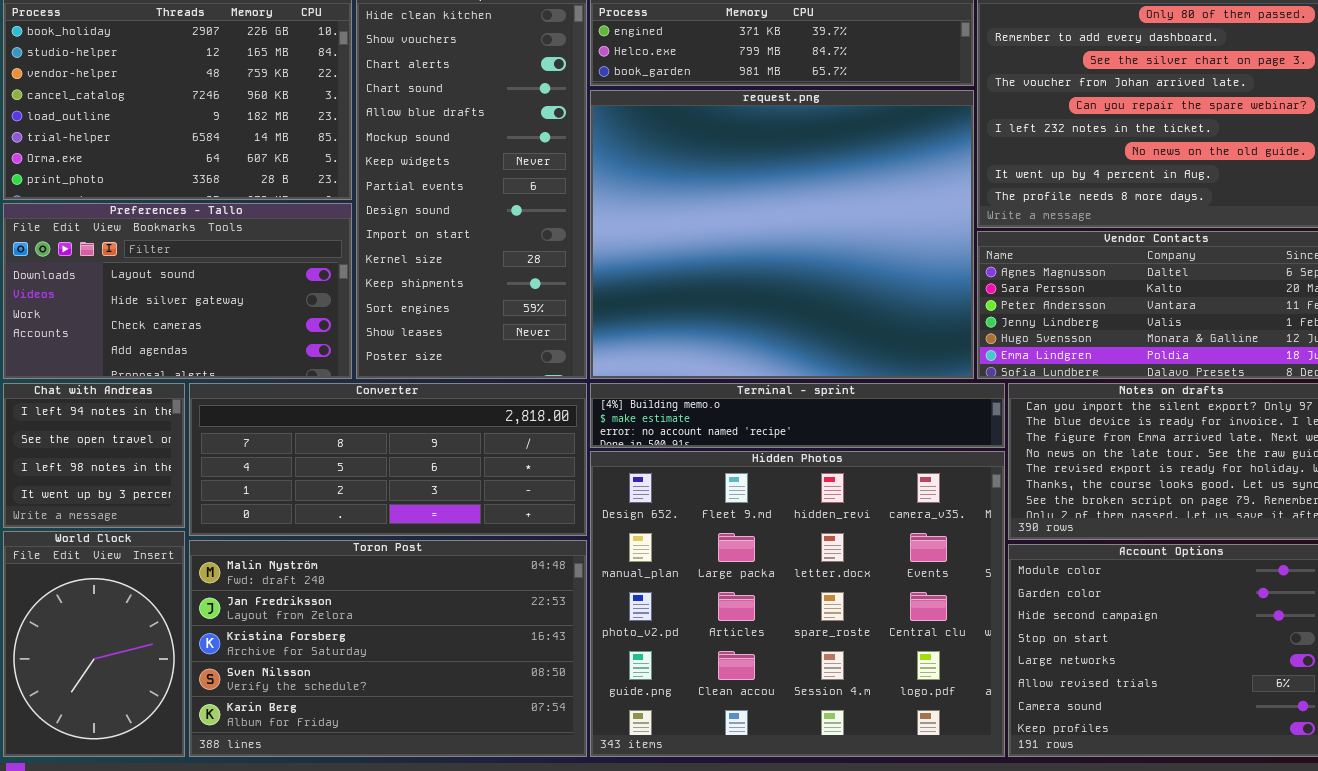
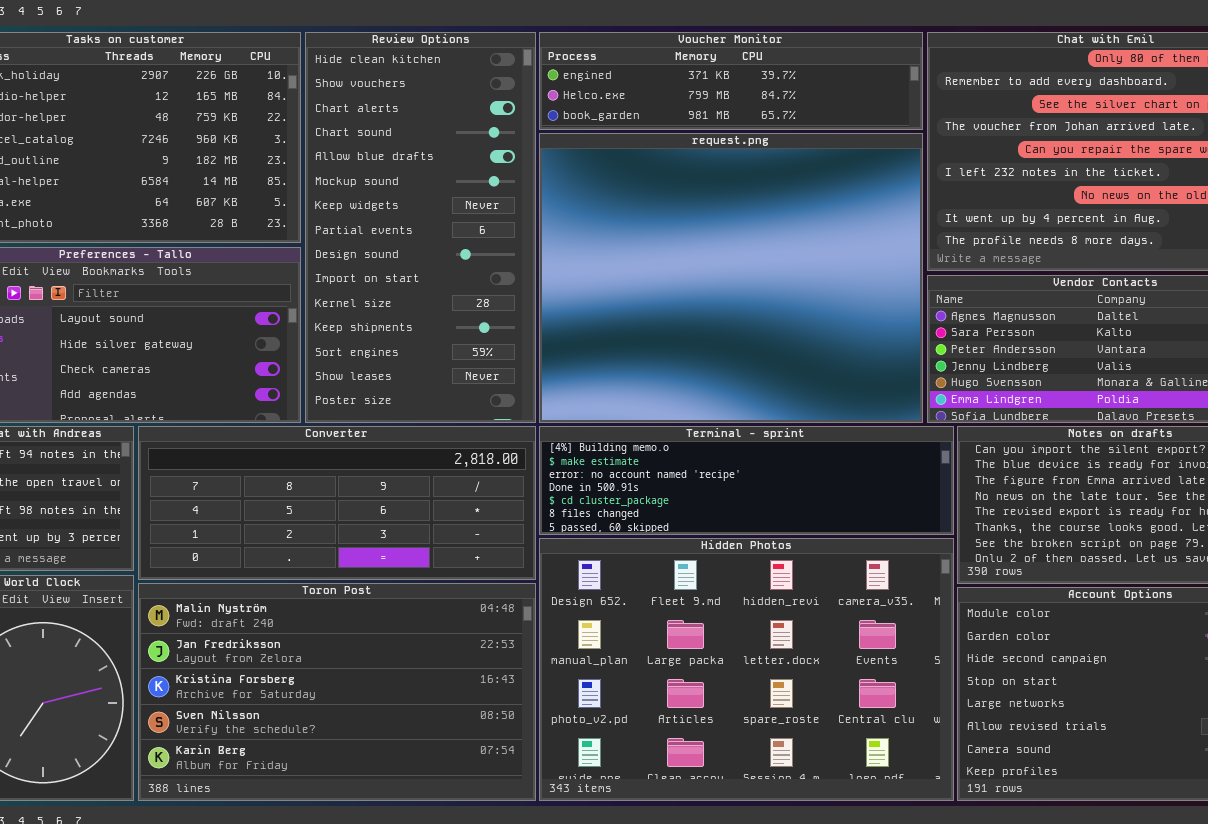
Terminal - sprint: [590,383,1005,448] -> [539,426,954,535], resized
Hidden Photos: [590,451,1005,757] -> [539,538,954,801], resized

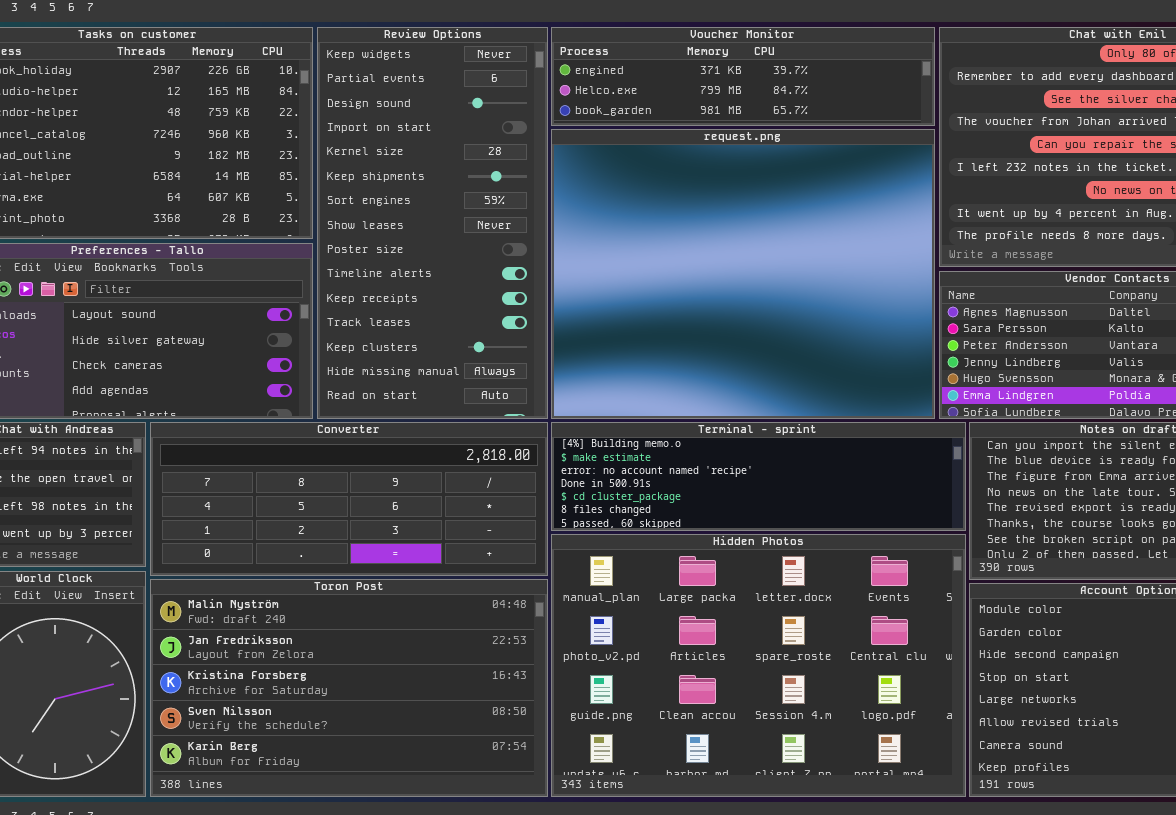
Review Options: [305,32,536,423] -> [317,27,548,419], scrolled down 6 rows
Hidden Photos: [539,538,954,801] -> [551,534,966,797], scrolled down 1 row

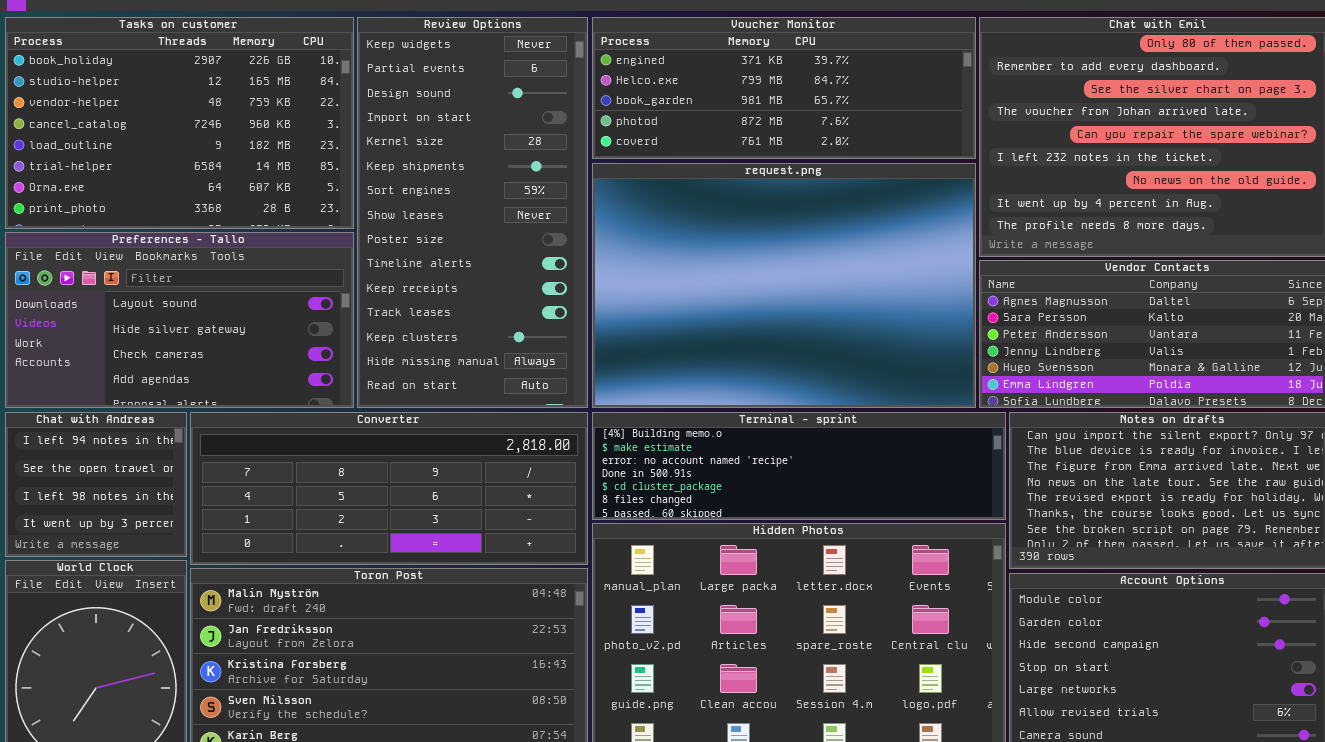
Voucher Monitor: [551,27,935,126] -> [592,17,976,159], resized
request.png: [551,129,935,419] -> [592,163,976,408], resized

